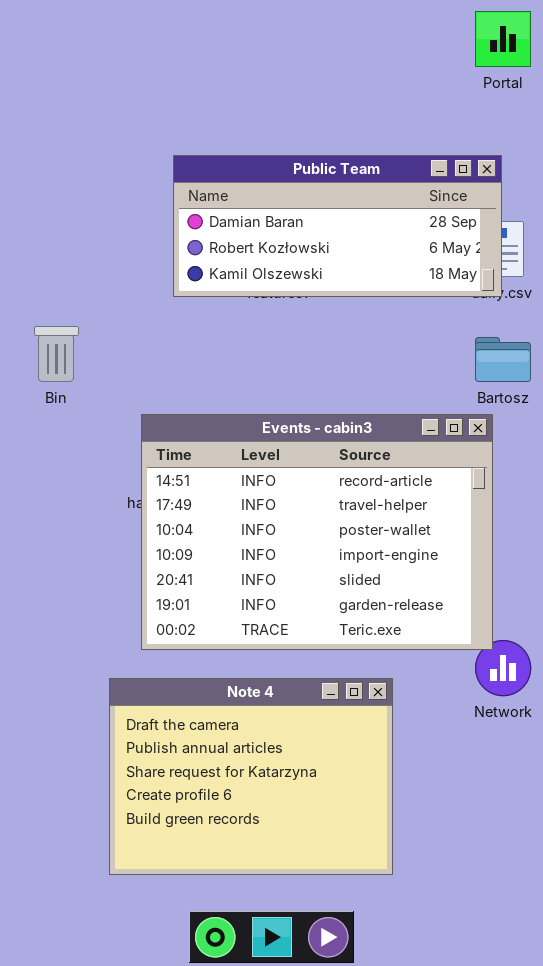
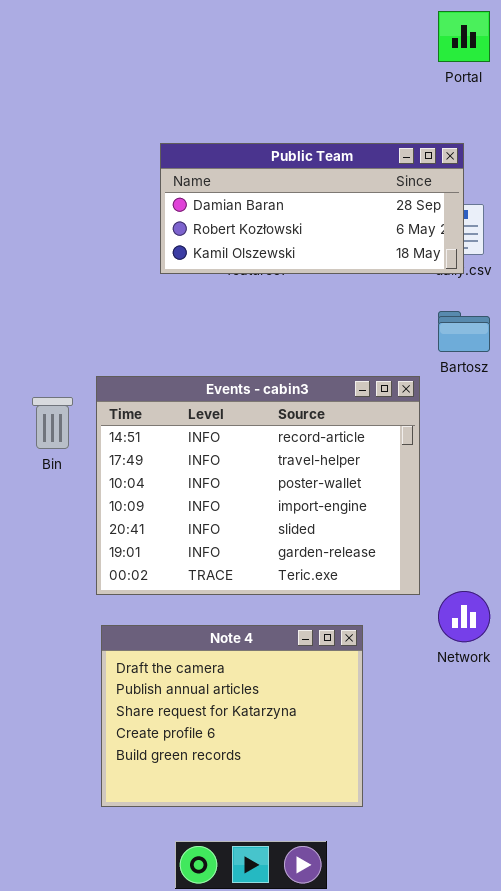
Bin: [34,326,79,382] -> [32,397,73,449], moved
Events - cabin3: [141,414,493,650] -> [96,376,420,595], moved

